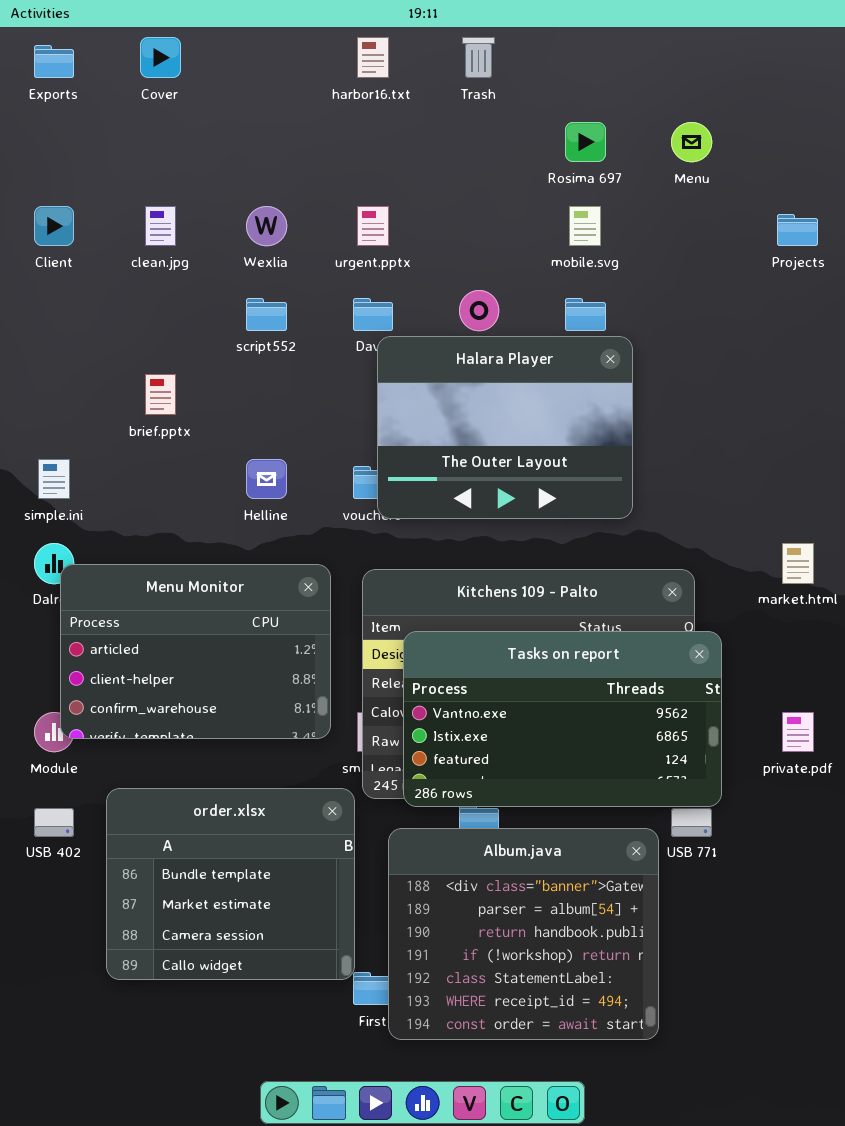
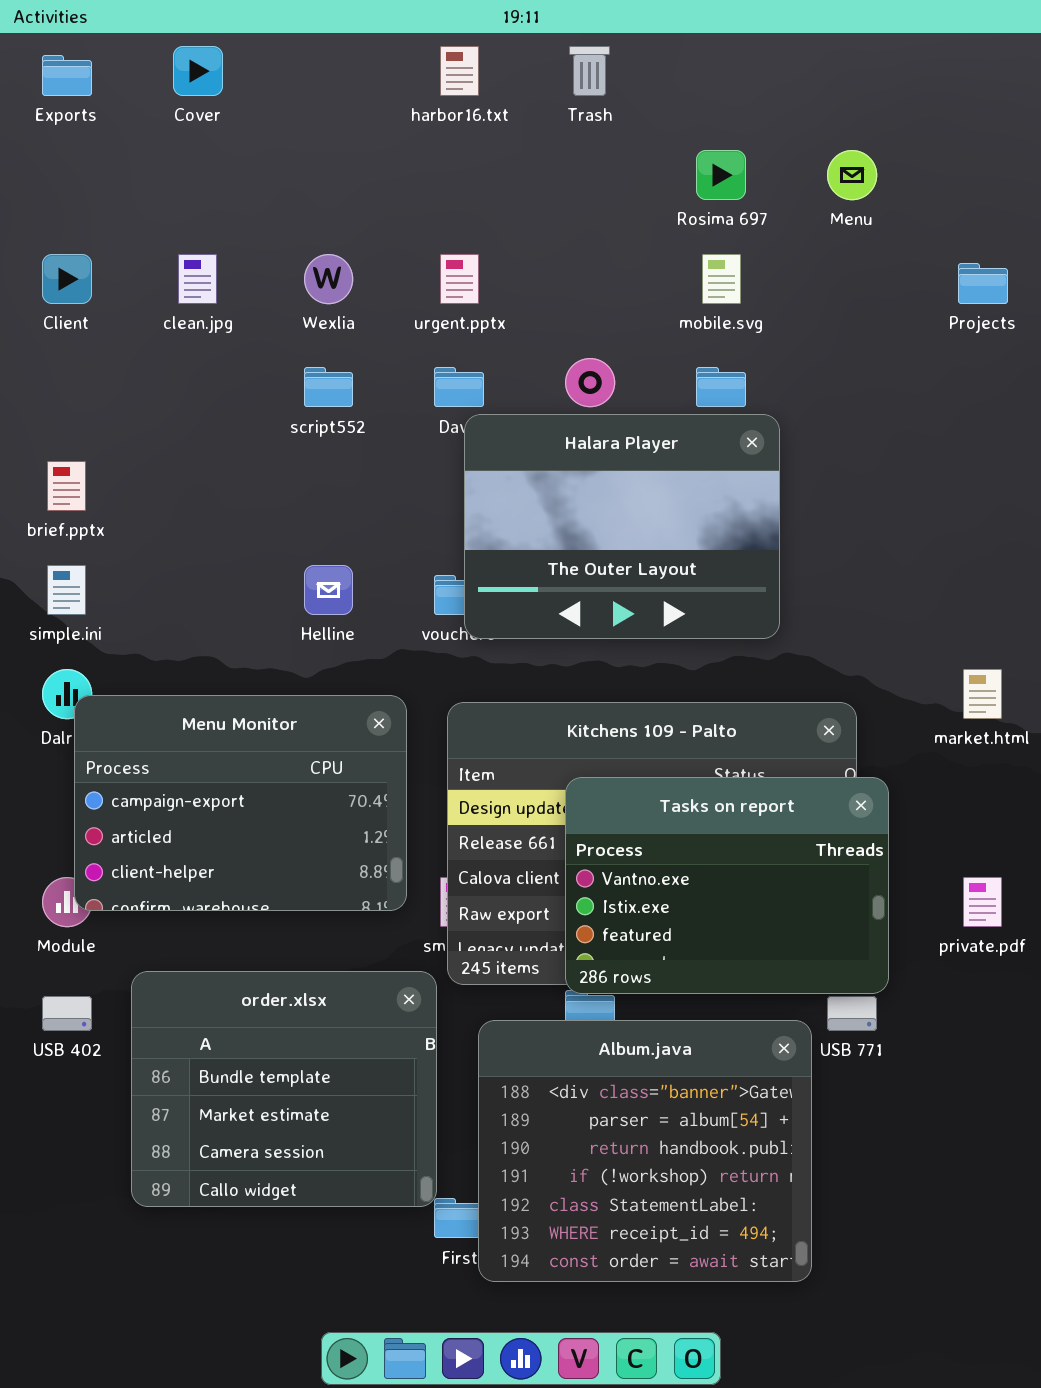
brief.pptx: [145,374,176,415] -> [47,461,86,511], moved
Menu Monitor: [60,564,331,739] -> [74,695,407,911], scrolled up 1 row
Tasks on report: [403,631,722,807] -> [565,777,889,994], resized

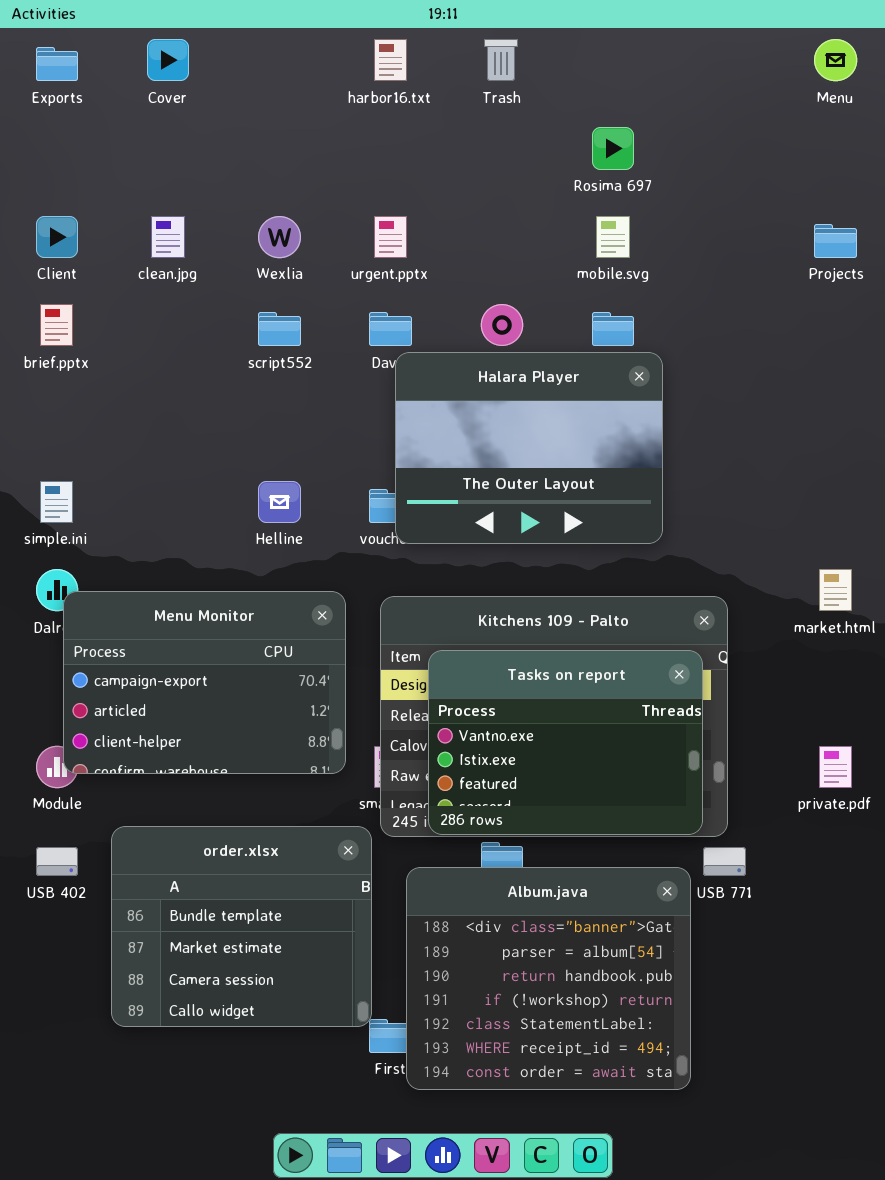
Menu: [827,150,877,200] -> [814,39,857,81], moved
brief.pptx: [47,461,86,511] -> [40,304,73,346], moved
Tasks on report: [565,777,889,994] -> [428,650,703,835], moved

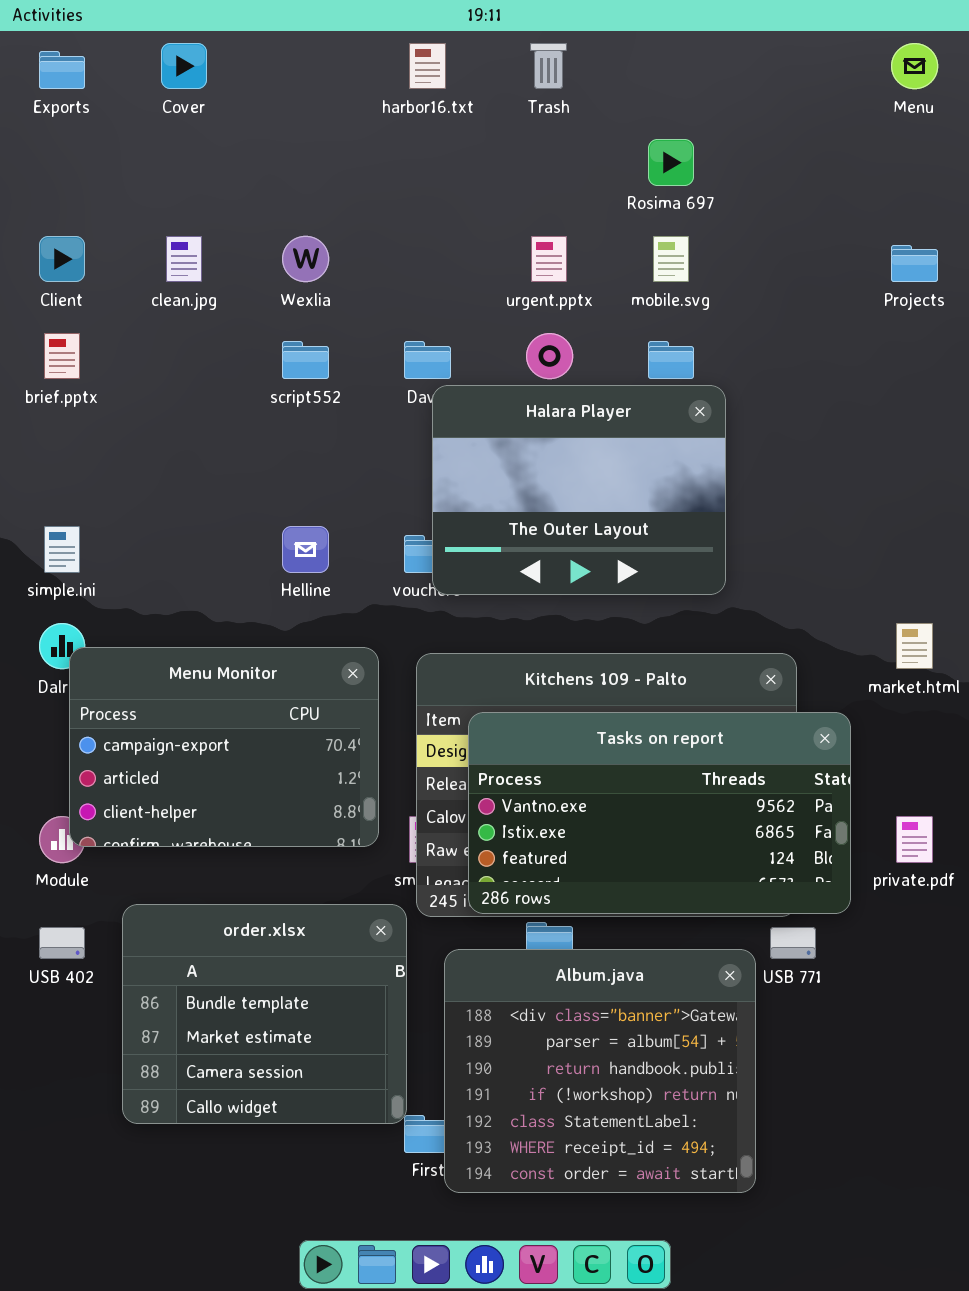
urgent.pptx: [374,216,407,258] -> [531,236,567,282], moved
Tasks on report: [428,650,703,835] -> [468,712,851,914], resized

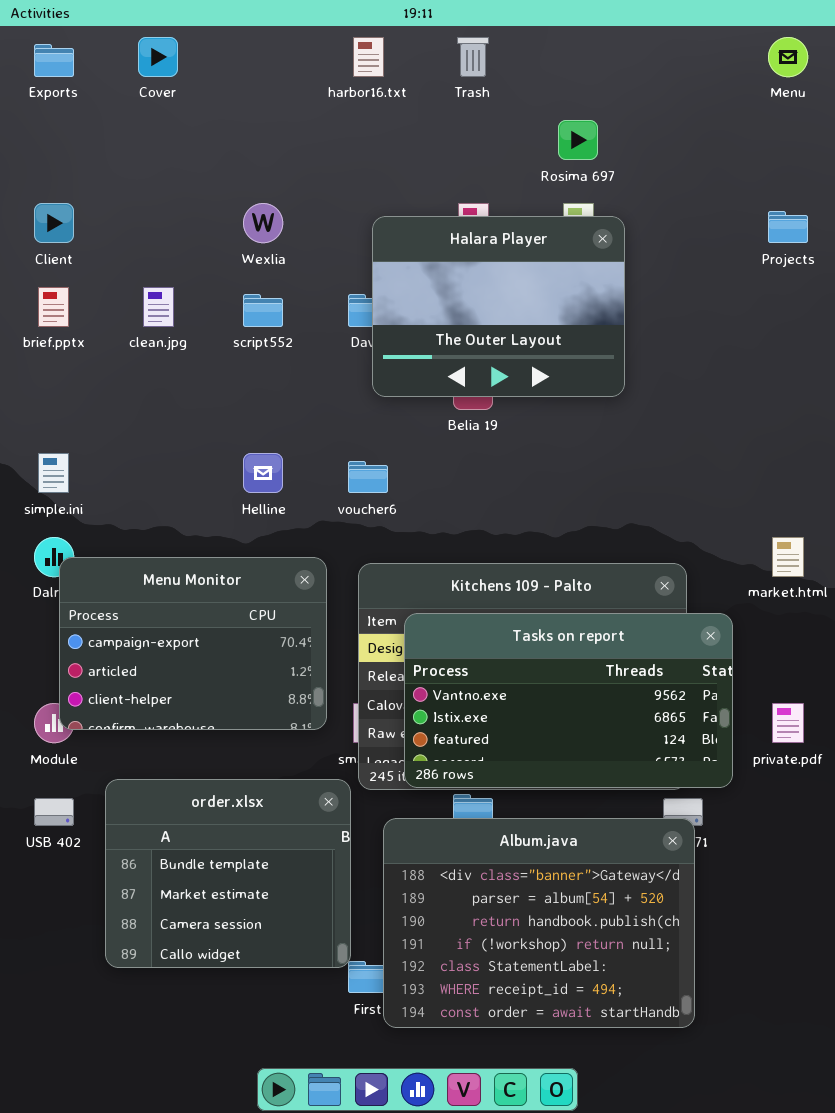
clean.jpg: [166,236,202,282] -> [143,287,174,327], moved
Halara Player: [432,385,726,595] -> [372,216,625,397], moved
Album.java: [444,949,756,1193] -> [383,818,695,1028], resized

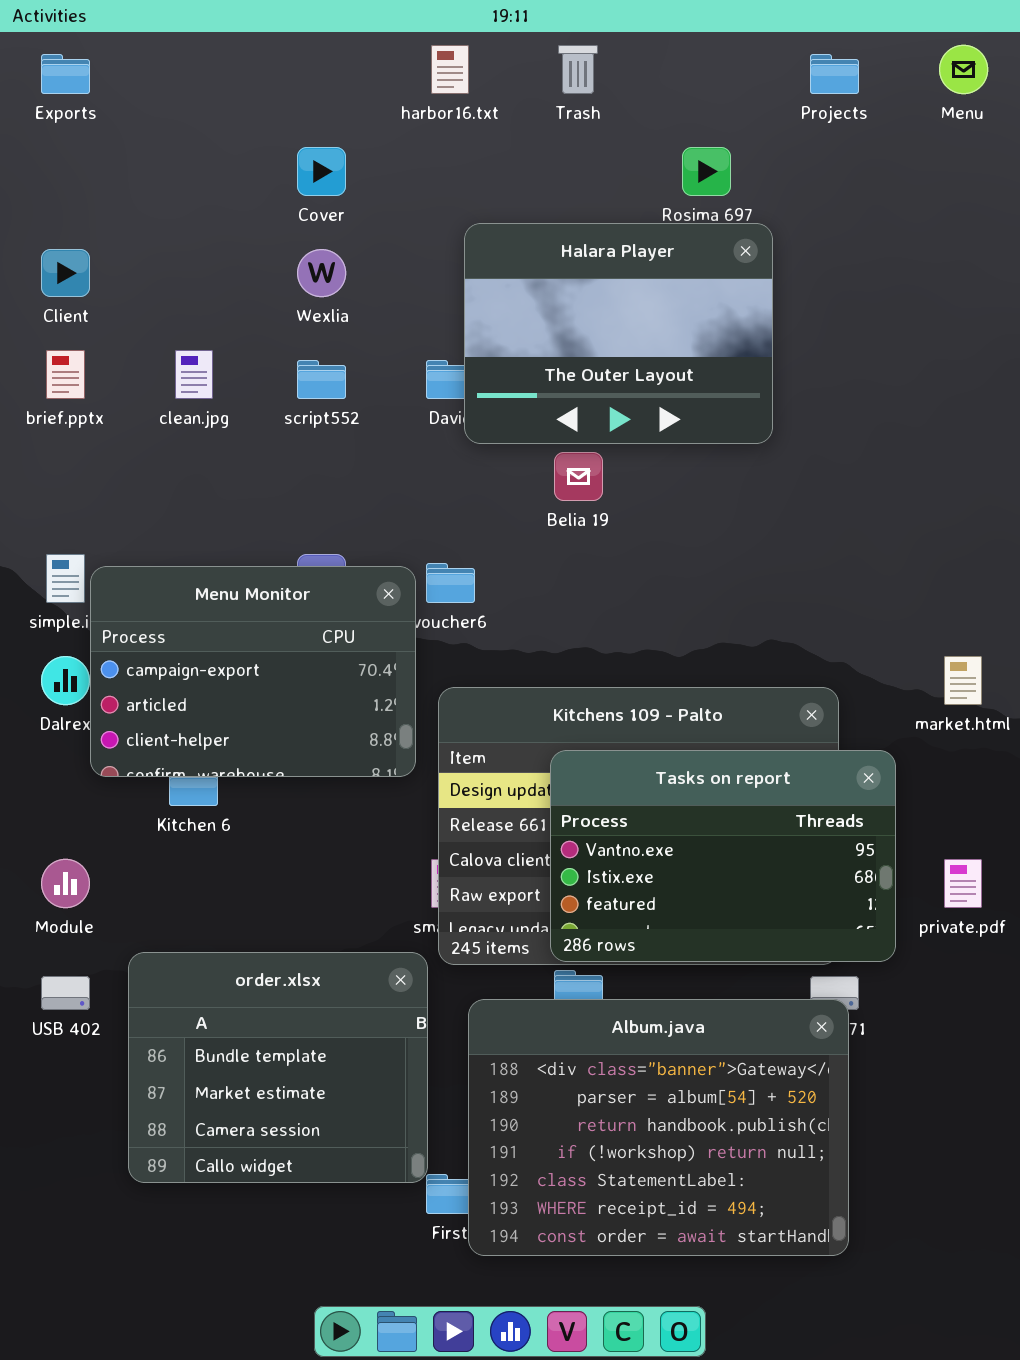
Cover: [138,37,178,77] -> [297,147,346,196], moved
Projects: [768,211,808,243] -> [810,54,859,94], moved
Halara Player: [372,216,625,397] -> [464,223,773,444], moved
Menu Monitor: [59,557,327,730] -> [90,566,416,777], moved
Tasks on report: [404,613,733,788] -> [550,750,896,962], resized

